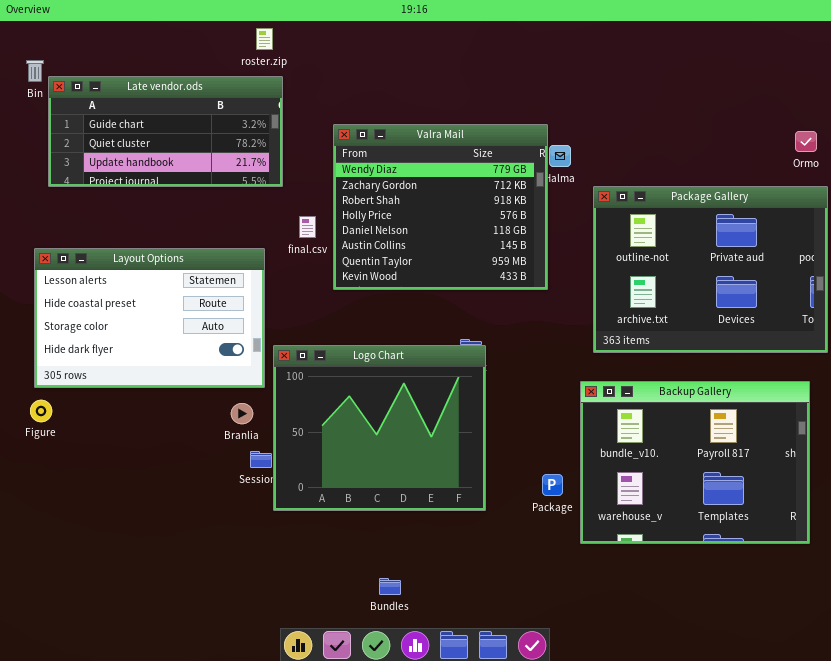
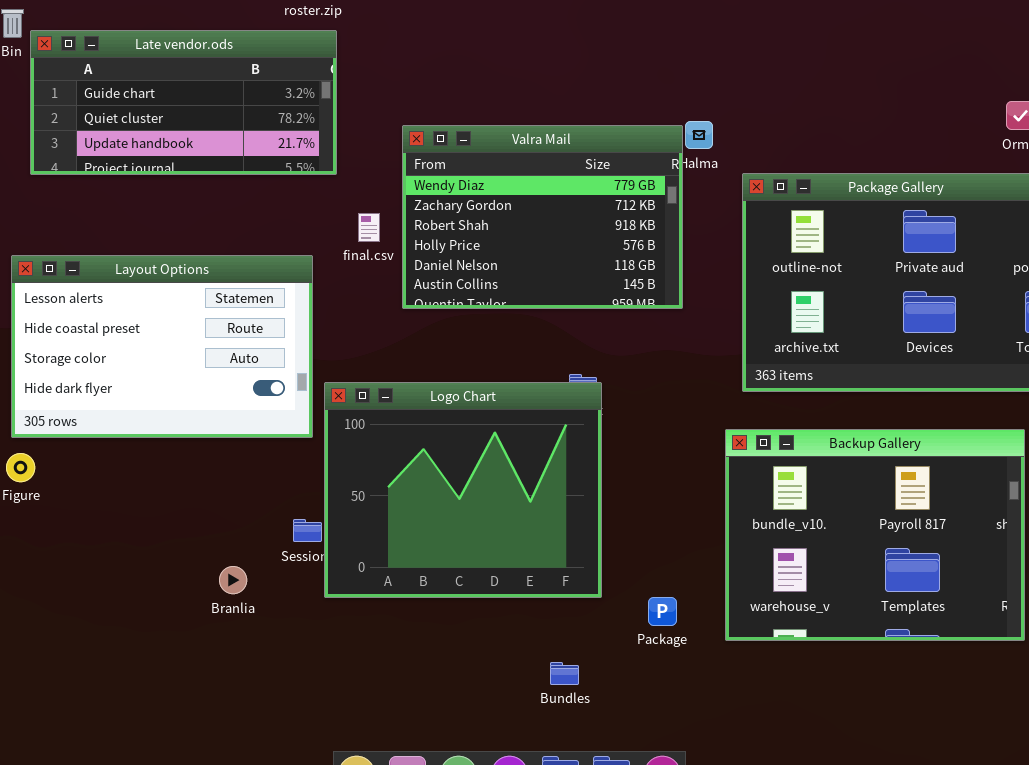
Valra Mail: [333,124,548,290] -> [402,125,683,309], resized
Branlia: [231,403,253,424] -> [219,566,247,594], moved
Package: [542,474,563,496] -> [648,597,677,626], moved
Bundles: [379,578,401,595] -> [550,662,579,685], moved

